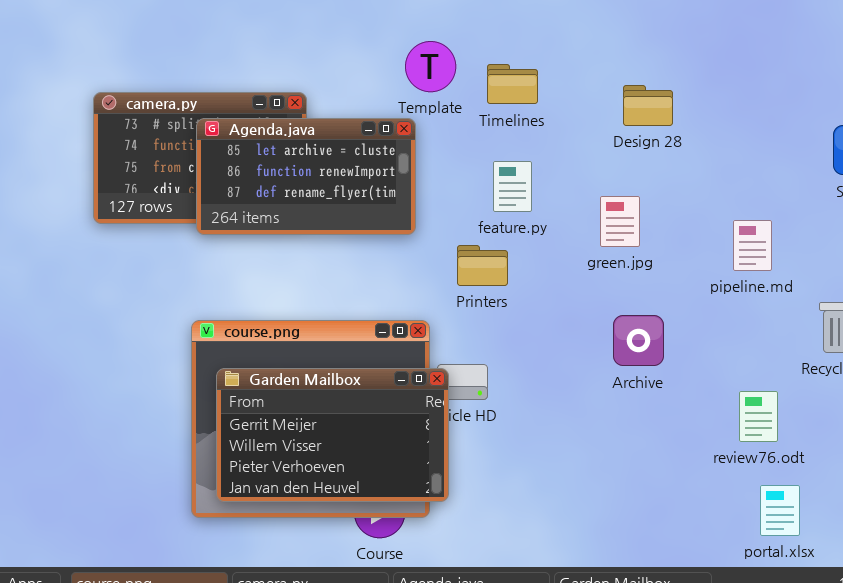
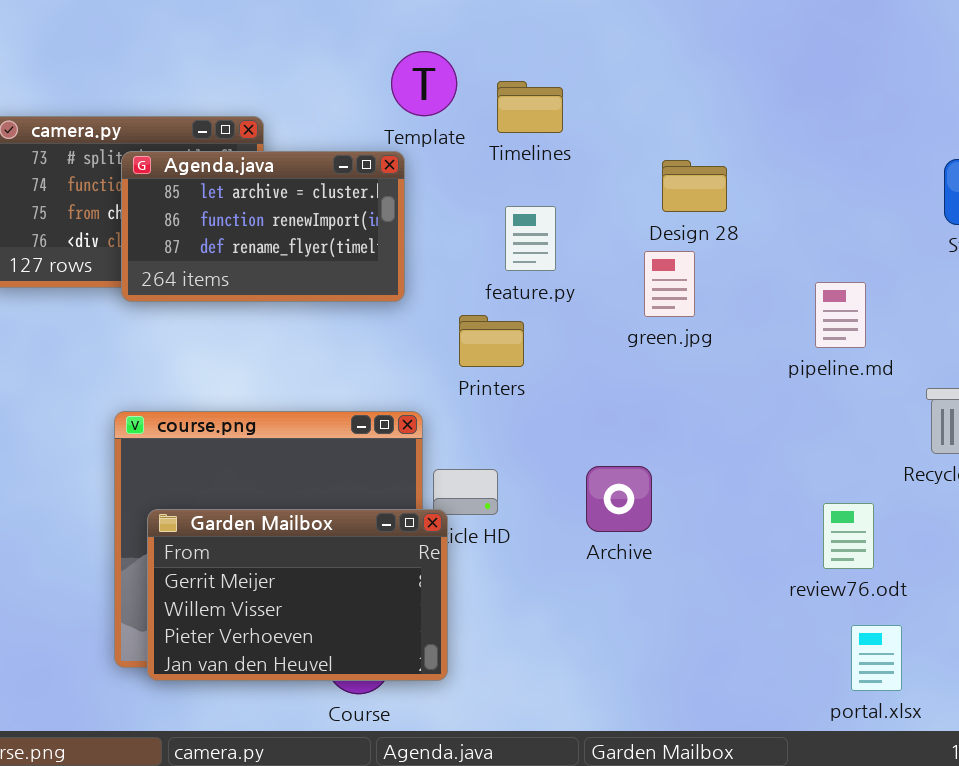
Design 28: [623,85,673,126] -> [662,160,727,212], moved
Archive: [613,315,664,366] -> [586,466,652,532], moved
Garden Mailbox: [216,368,449,502] -> [147,509,448,681], moved

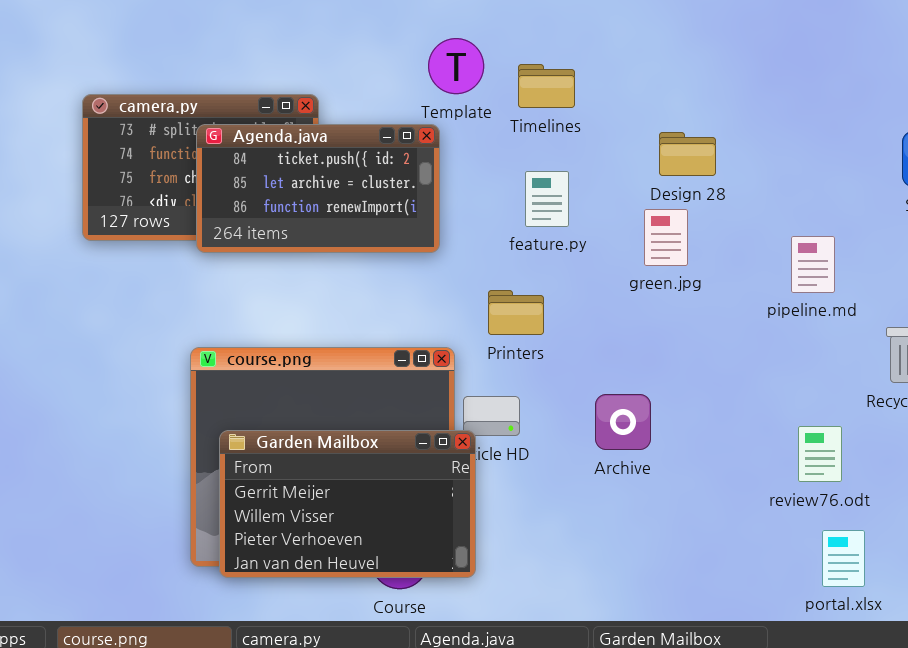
Agenda.java: [121,151,405,302] -> [196,124,440,253], scrolled up 1 row
Printers: [459,315,524,367] -> [488,290,544,335], moved

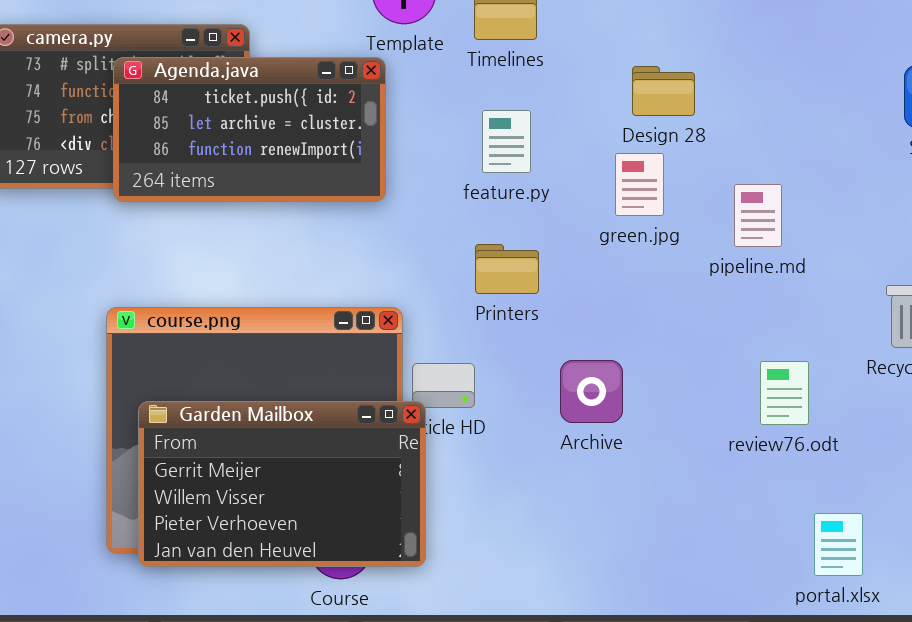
pipeline.md: [791,236,835,293] -> [734,184,782,247], moved
Printers: [488,290,544,335] -> [475,244,539,294], moved
review76.odt: [798,426,842,482] -> [760,361,809,425], moved

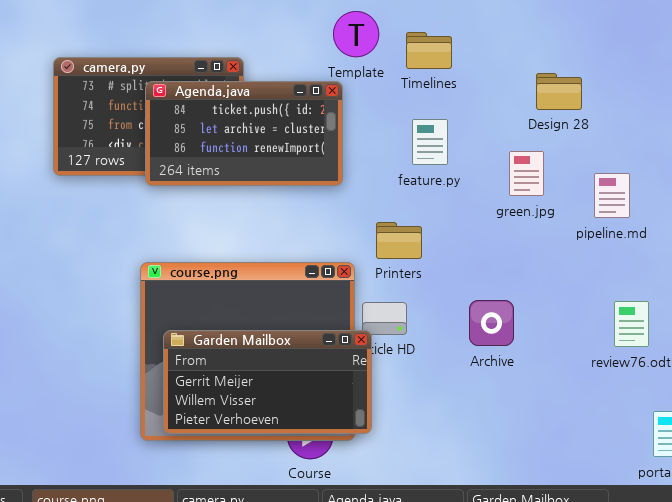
Design 28: [632,66,695,116] -> [536,73,582,110], moved
Printers: [475,244,539,294] -> [376,222,422,259], moved
Garden Mailbox: [138,401,426,567] -> [163,330,372,434], resized

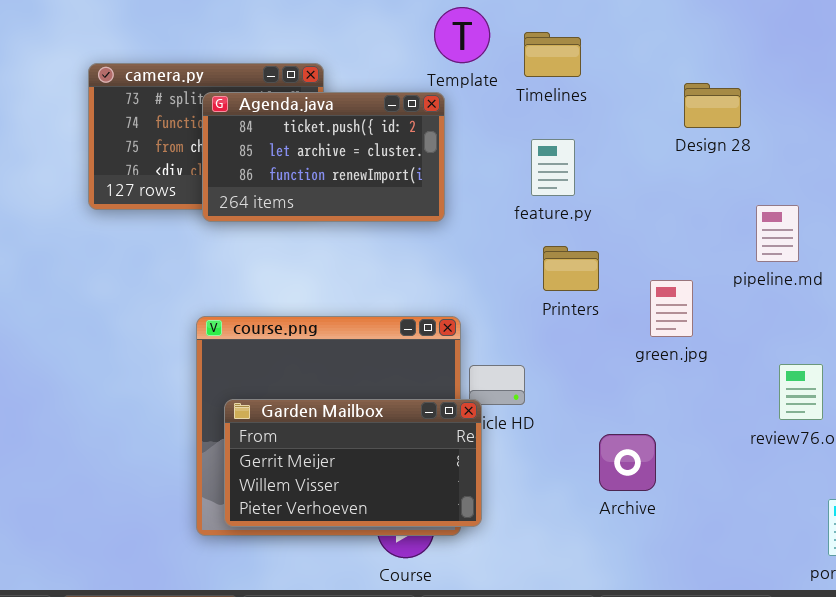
green.jpg: [509,151,544,196] -> [650,280,693,337], moved
Printers: [376,222,422,259] -> [543,246,599,291], moved
Archive: [469,300,514,346] -> [599,434,656,491], moved

